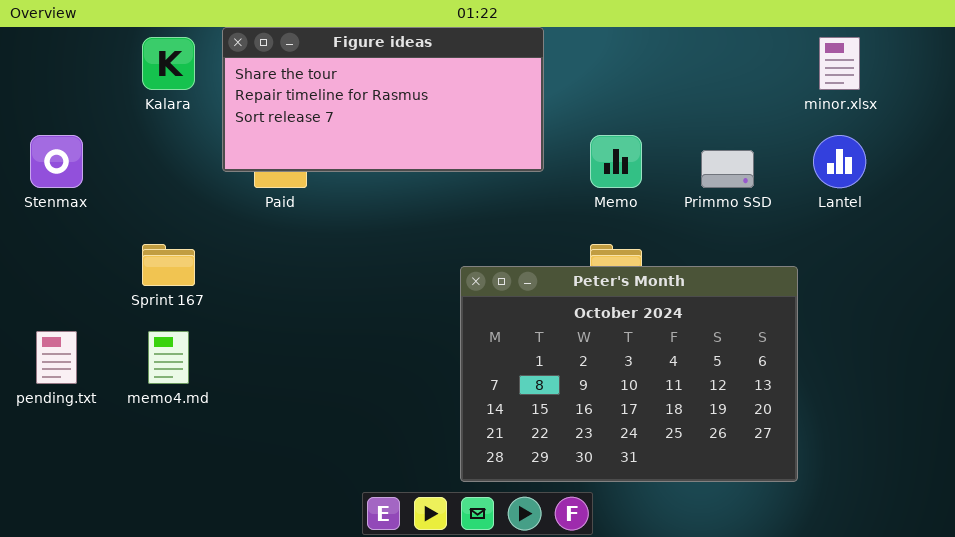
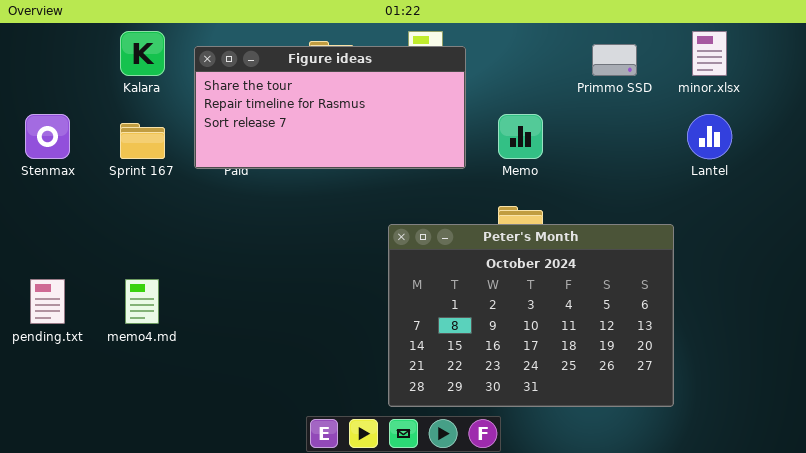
Figure ideas: [222,27,544,172] -> [194,46,466,169], moved
Primmo SSD: [701,150,754,188] -> [592,44,637,76], moved
Sprint 167: [142,244,195,286] -> [120,123,165,159], moved

